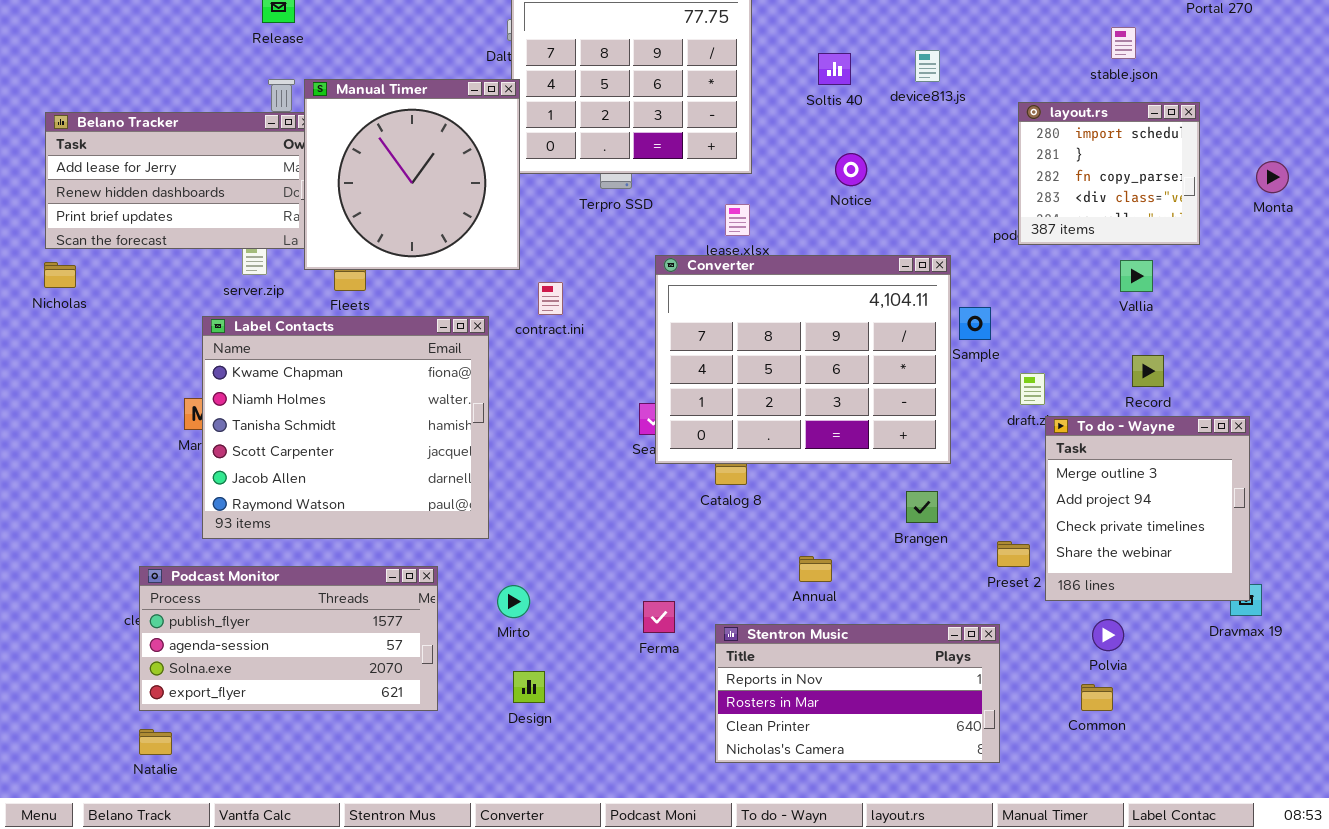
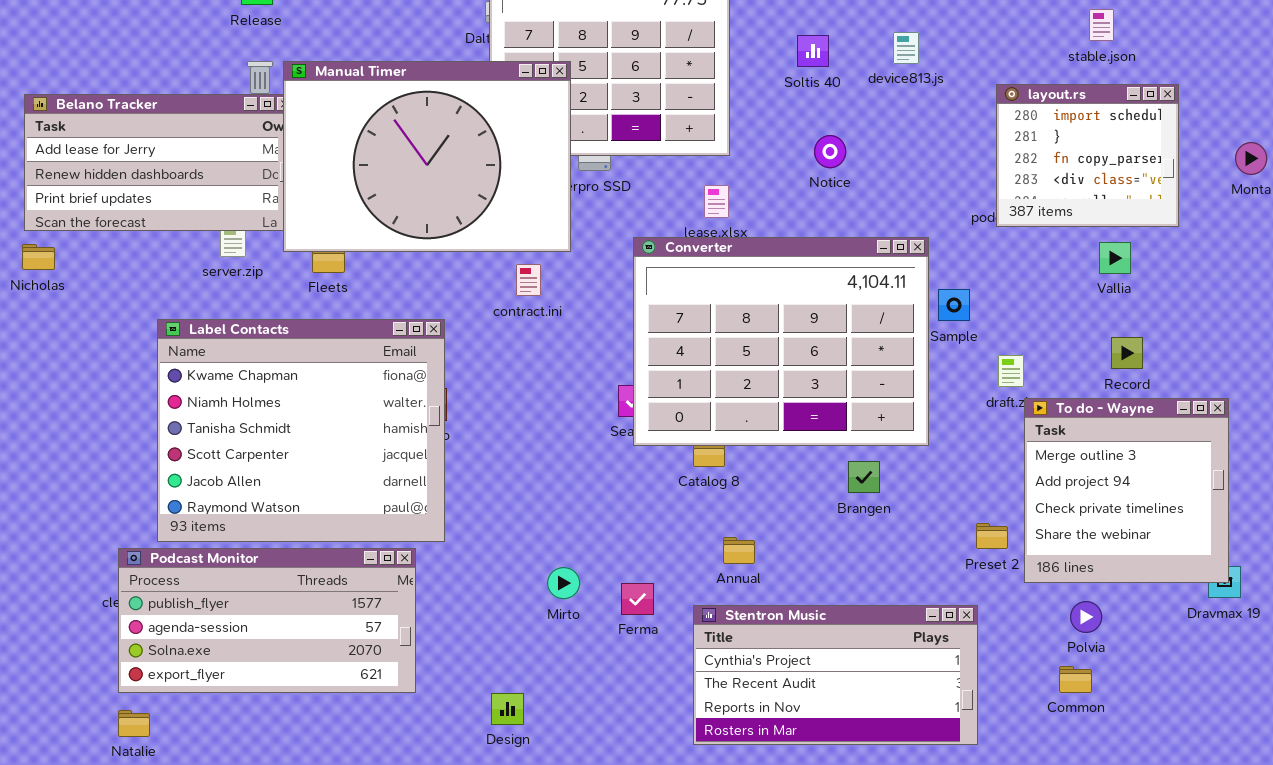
Manual Timer: [304,79,520,270] -> [283,61,571,252], resized
Label Contacts: [202,316,489,539] -> [157,319,445,542], moved
Brangen: [906,491,938,523] -> [848,461,880,493], moved
Annual: [799,556,832,582] -> [723,537,755,564], moved
Mirto: [497,585,530,618] -> [547,567,580,599], moved
Stentron Music: [715,624,1000,763] -> [693,605,978,745], scrolled up 2 rows
Design: [513,671,545,703] -> [491,693,524,725], moved

